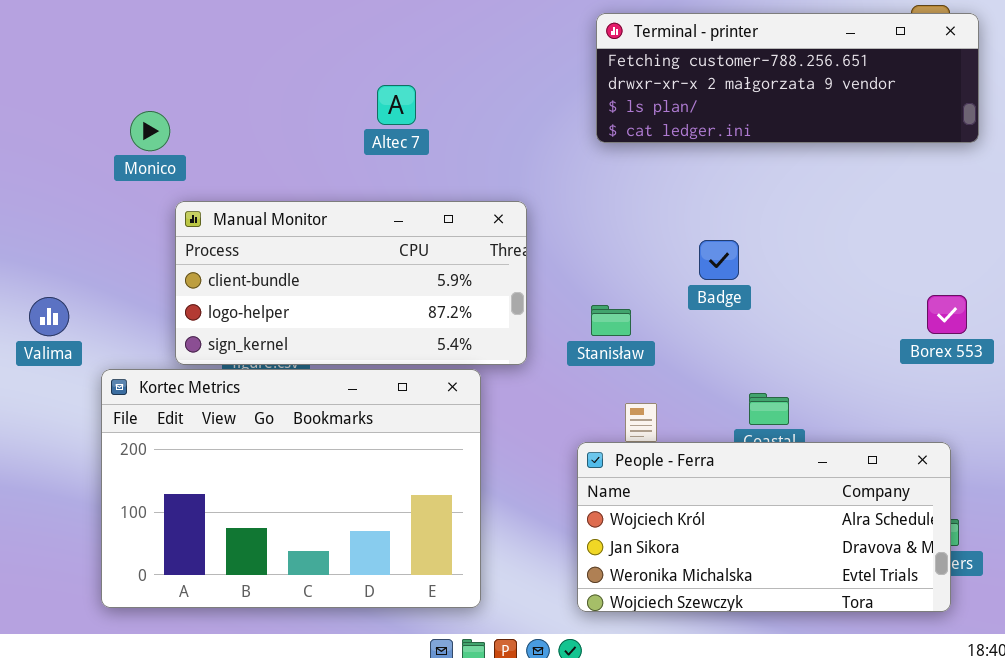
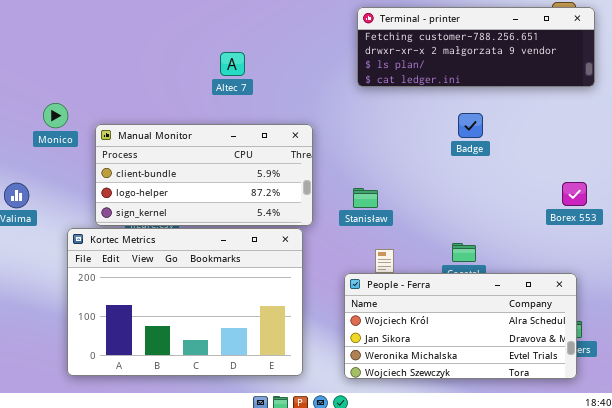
Monico: [130,111,170,151] -> [43,103,68,128], moved
Badge: [699,240,739,280] -> [458,113,483,138], moved
Kortec Metrics: [101,369,481,608] -> [67,228,303,376], moved

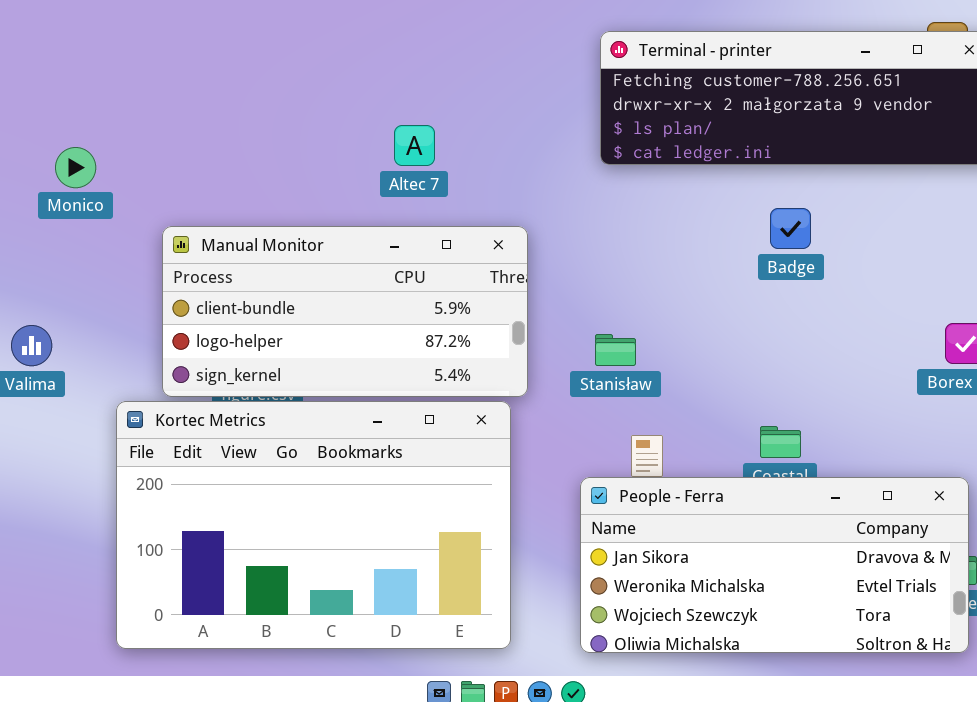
Altec 7: [220,52,245,76] -> [394,125,435,166], moved
Monico: [43,103,68,128] -> [55,147,96,188], moved
People - Ferra: [344,273,577,379] -> [580,477,969,653], scrolled down 1 row

